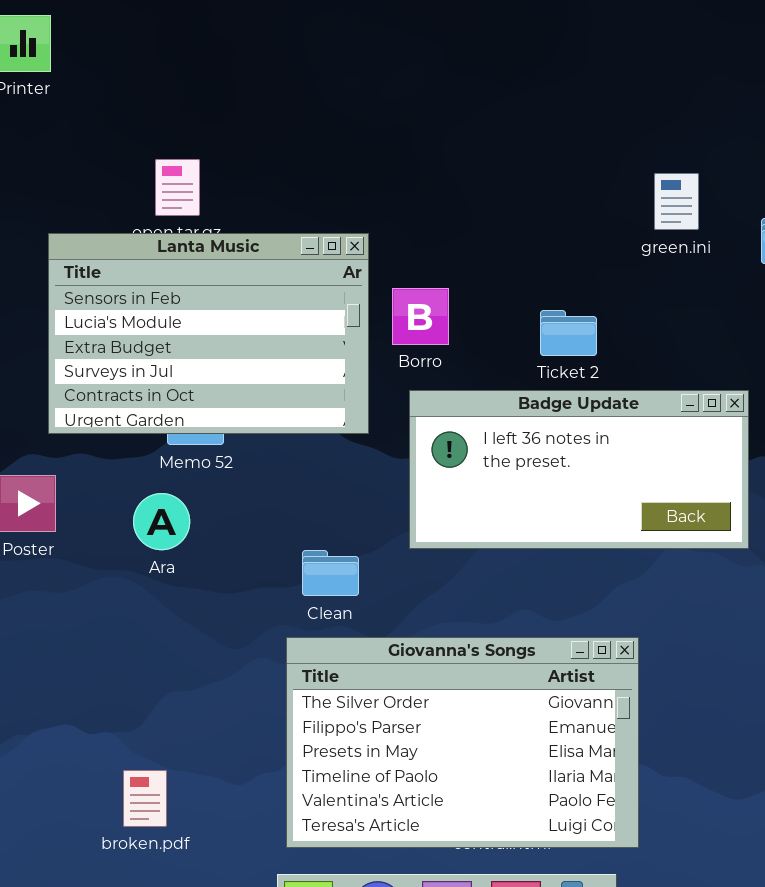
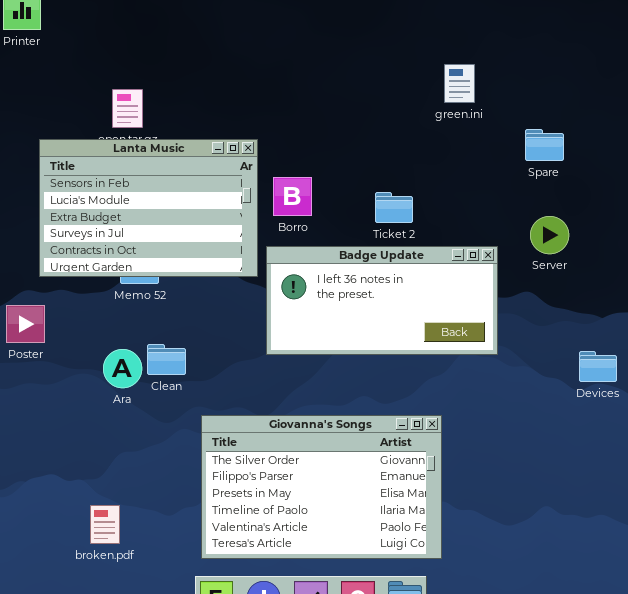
green.ini: [654,173,699,230] -> [444,64,475,103], moved
Badge Update: [409,390,749,549] -> [266,246,498,355], moved
Ara: [133,493,190,550] -> [103,349,142,388], moved
Clean: [302,550,359,596] -> [147,344,186,375], moved

